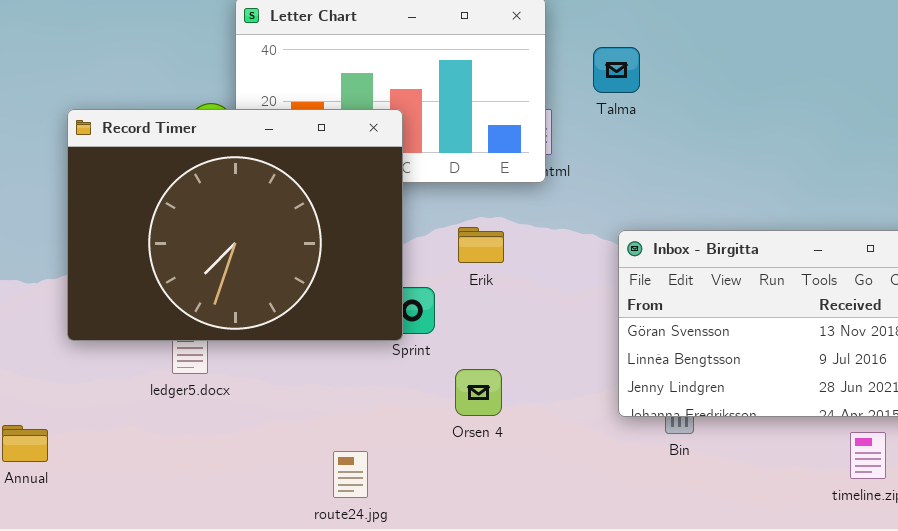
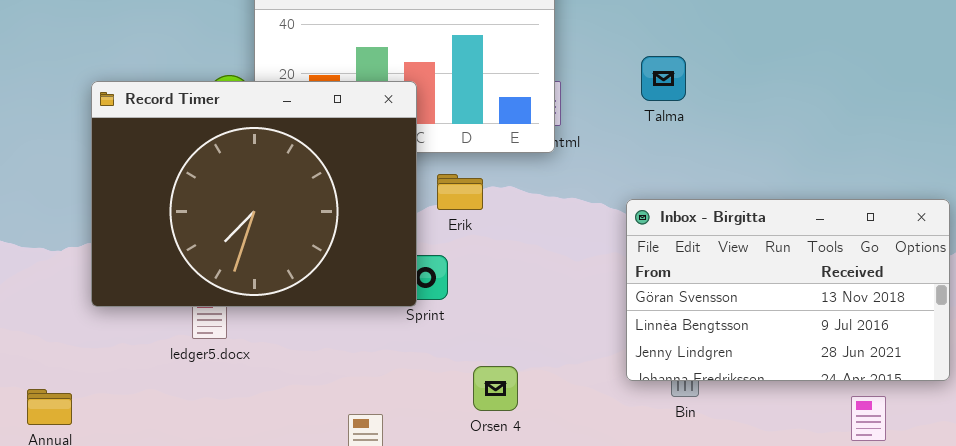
Talma: [593,47,640,93] -> [641,56,686,101], moved
Erik: [458,227,504,263] -> [437,174,483,210], moved
Orsen 4: [455,369,502,416] -> [473,366,518,411], moved

